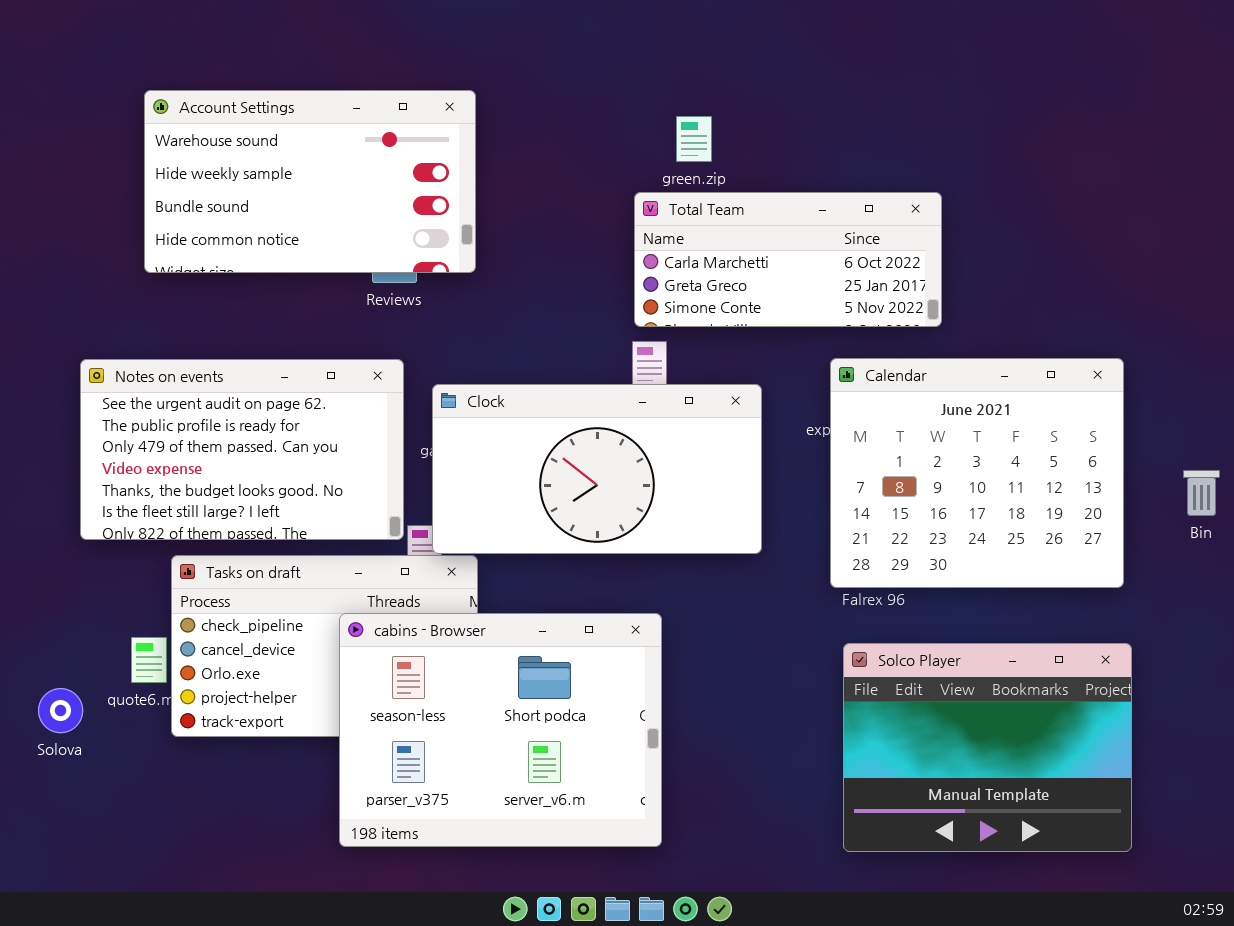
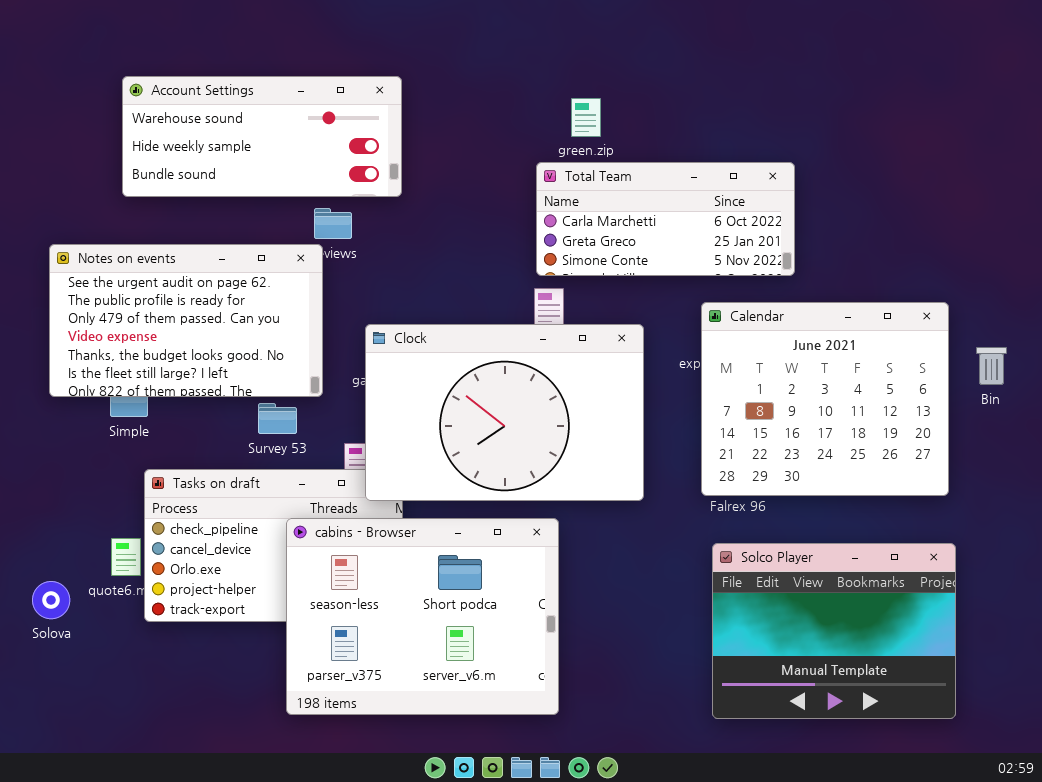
Account Settings: [144,90,476,273] -> [122,76,402,197], resized
Notes on events: [80,359,404,540] -> [49,244,323,397], moved
Clock: [432,384,762,554] -> [365,324,644,501], resized
Bin: [1183,470,1220,516] -> [976,347,1007,385], moved

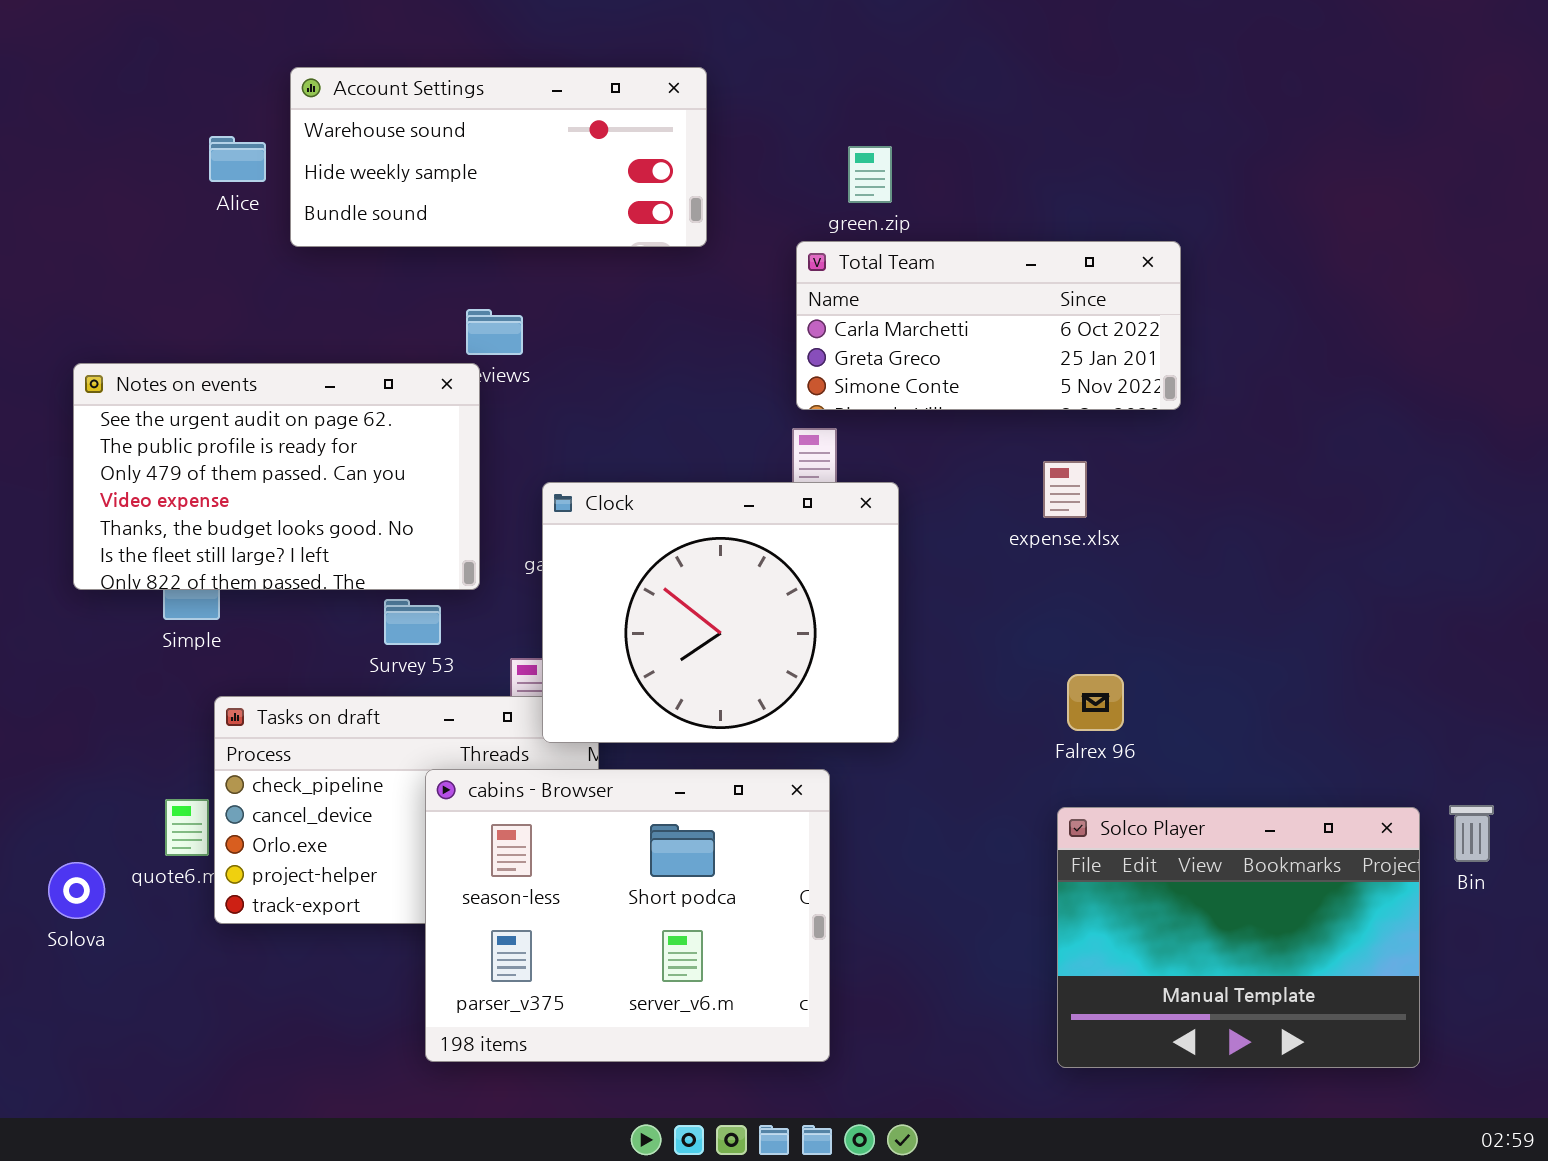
Account Settings: [122,76,402,197] -> [290,67,707,247], moved
Calendar: [701,302,949,496] -> none, closed
Clock: [365,324,644,501] -> [542,482,899,743], resized
Bin: [976,347,1007,385] -> [1449,805,1494,862], moved

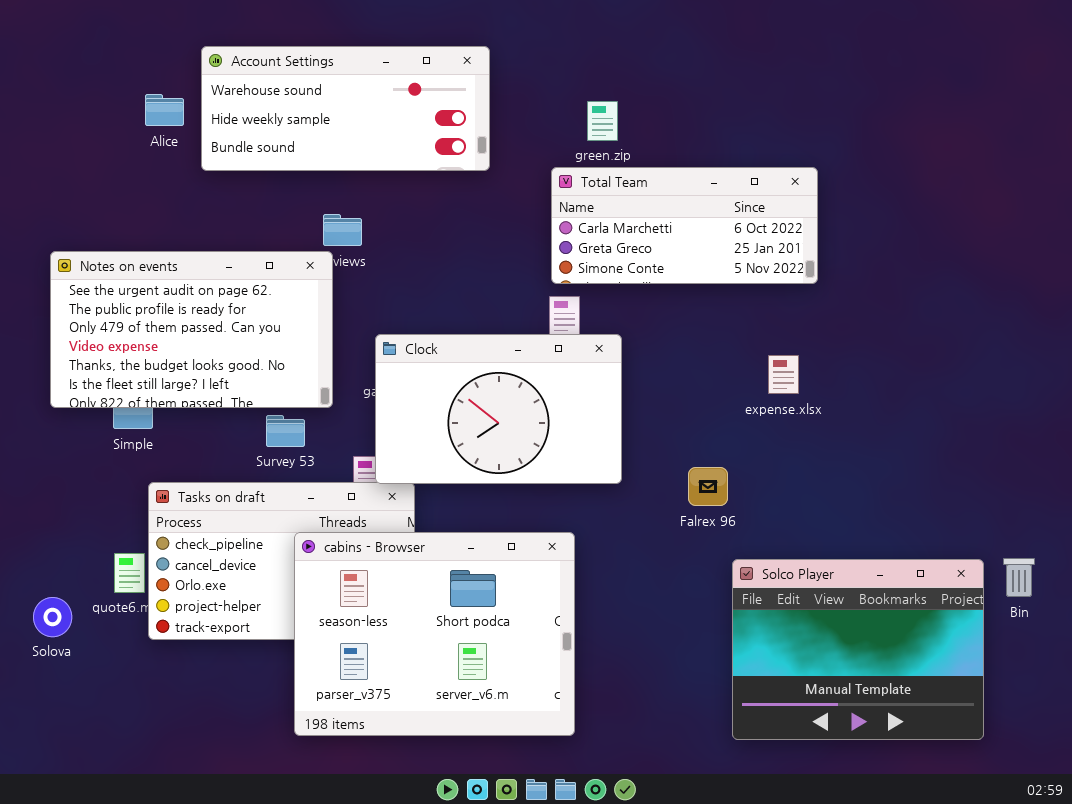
expense.xlsx: [1043,461,1087,518] -> [768,355,799,394], moved
Clock: [542,482,899,743] -> [375,334,622,484], resized
Falrex 96: [1067,674,1124,731] -> [688,467,728,506], moved

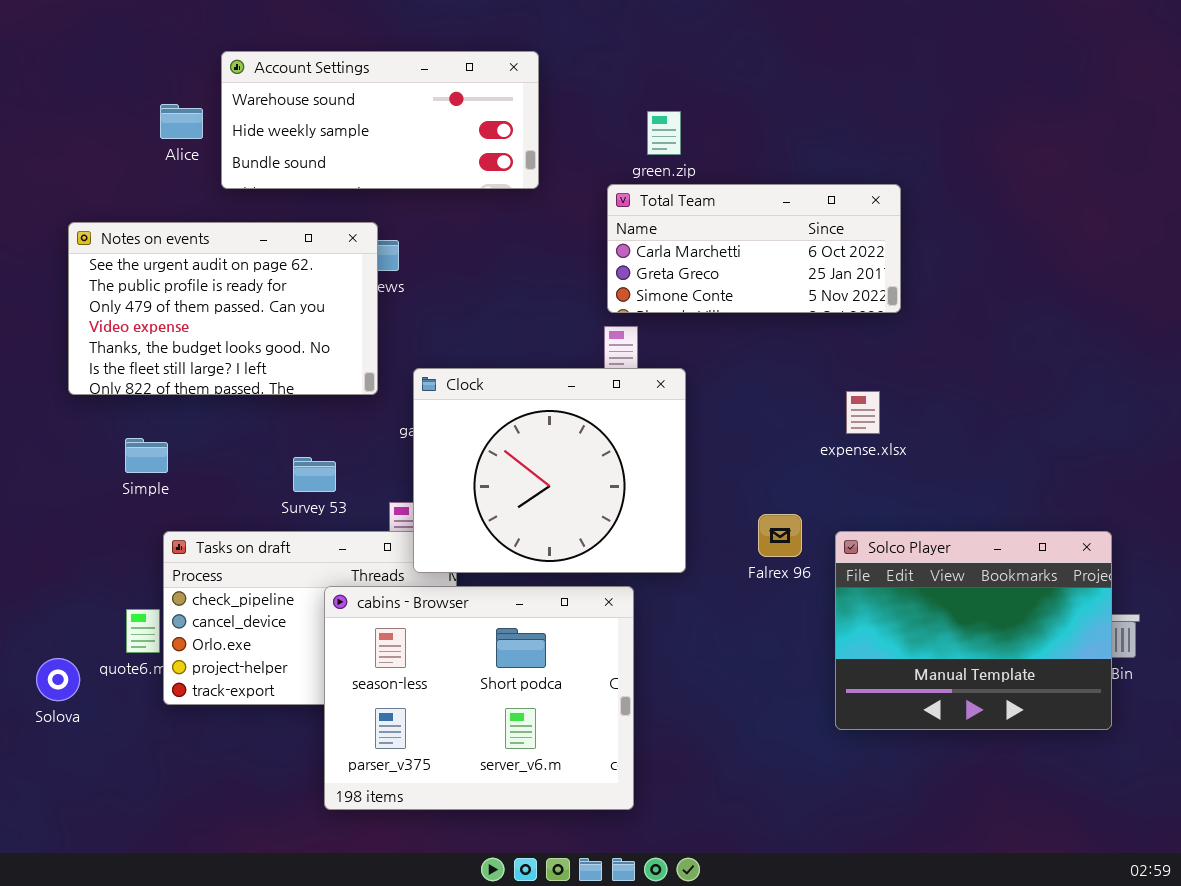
Notes on events: [50,251,333,408] -> [68,222,378,395], moved
Clock: [375,334,622,484] -> [413,368,686,573], resized
Solco Player: [732,559,984,740] -> [835,531,1112,730], moved

